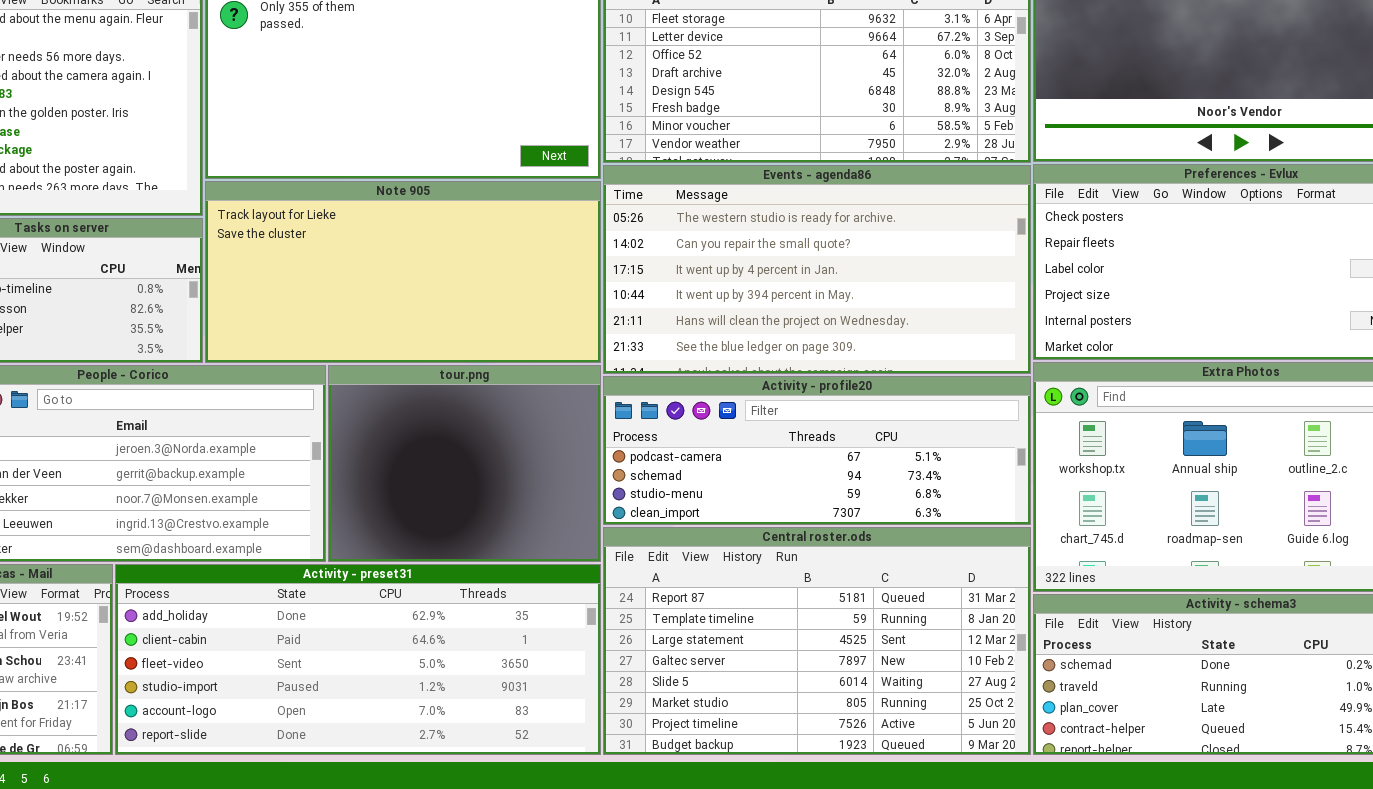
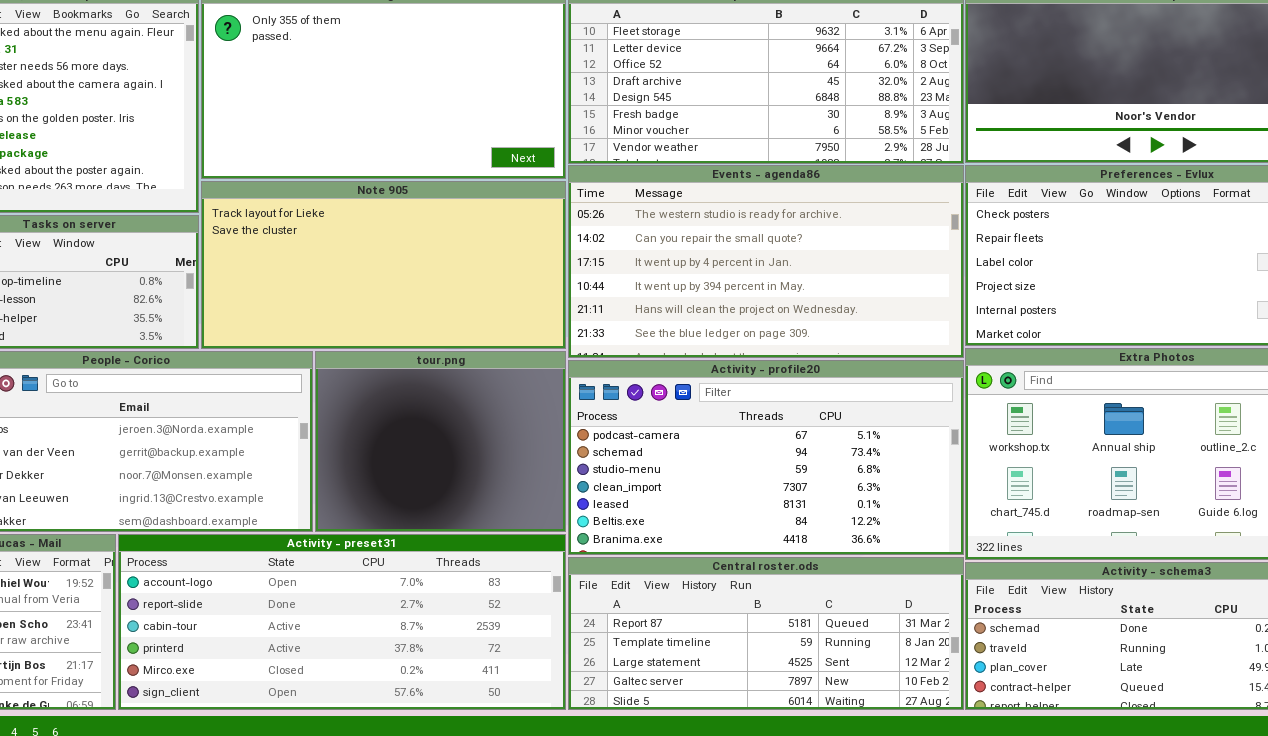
Activity - profile20: [603,376,1031,525] -> [568,360,964,555], resized
Central roster.ods: [603,527,1031,755] -> [568,557,964,710], resized
Activity - preset31: [115,564,601,755] -> [118,534,566,710], scrolled down 4 rows

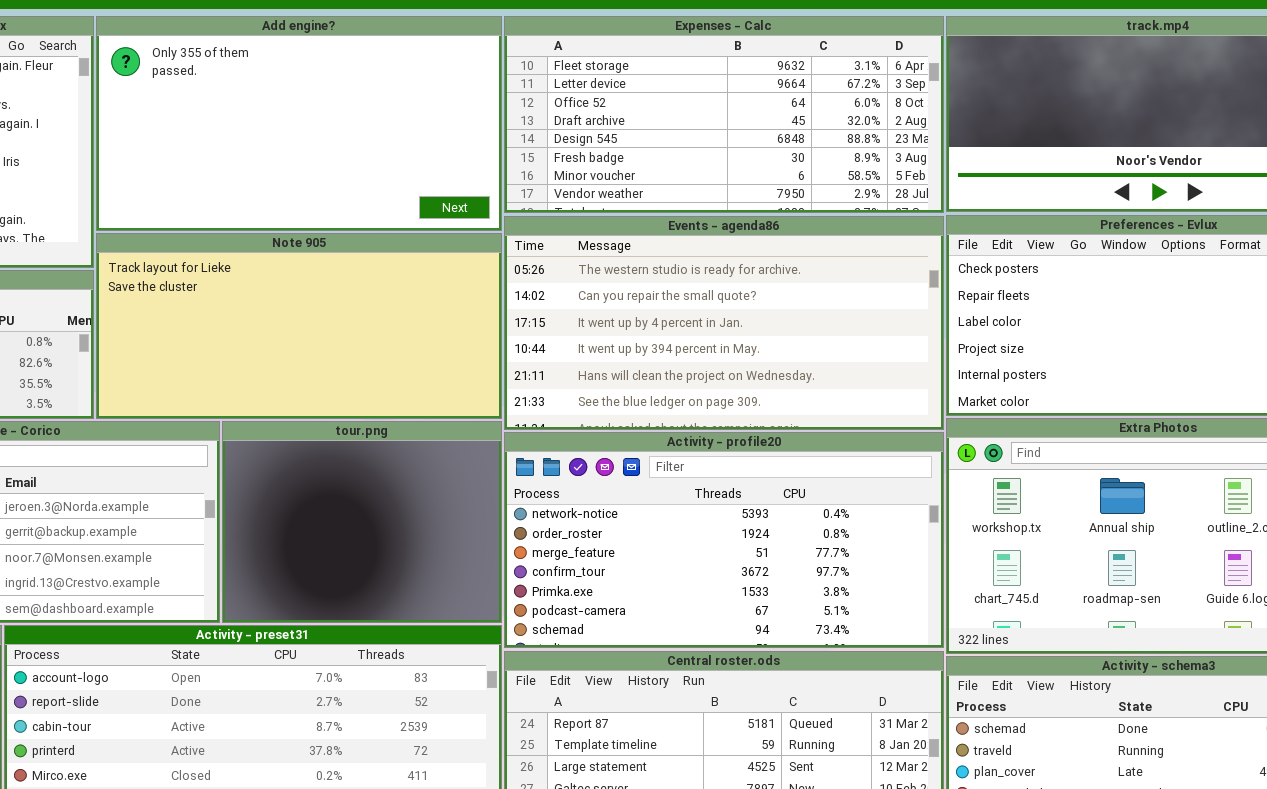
Activity - profile20: [568,360,964,555] -> [504,432,944,648], scrolled up 5 rows

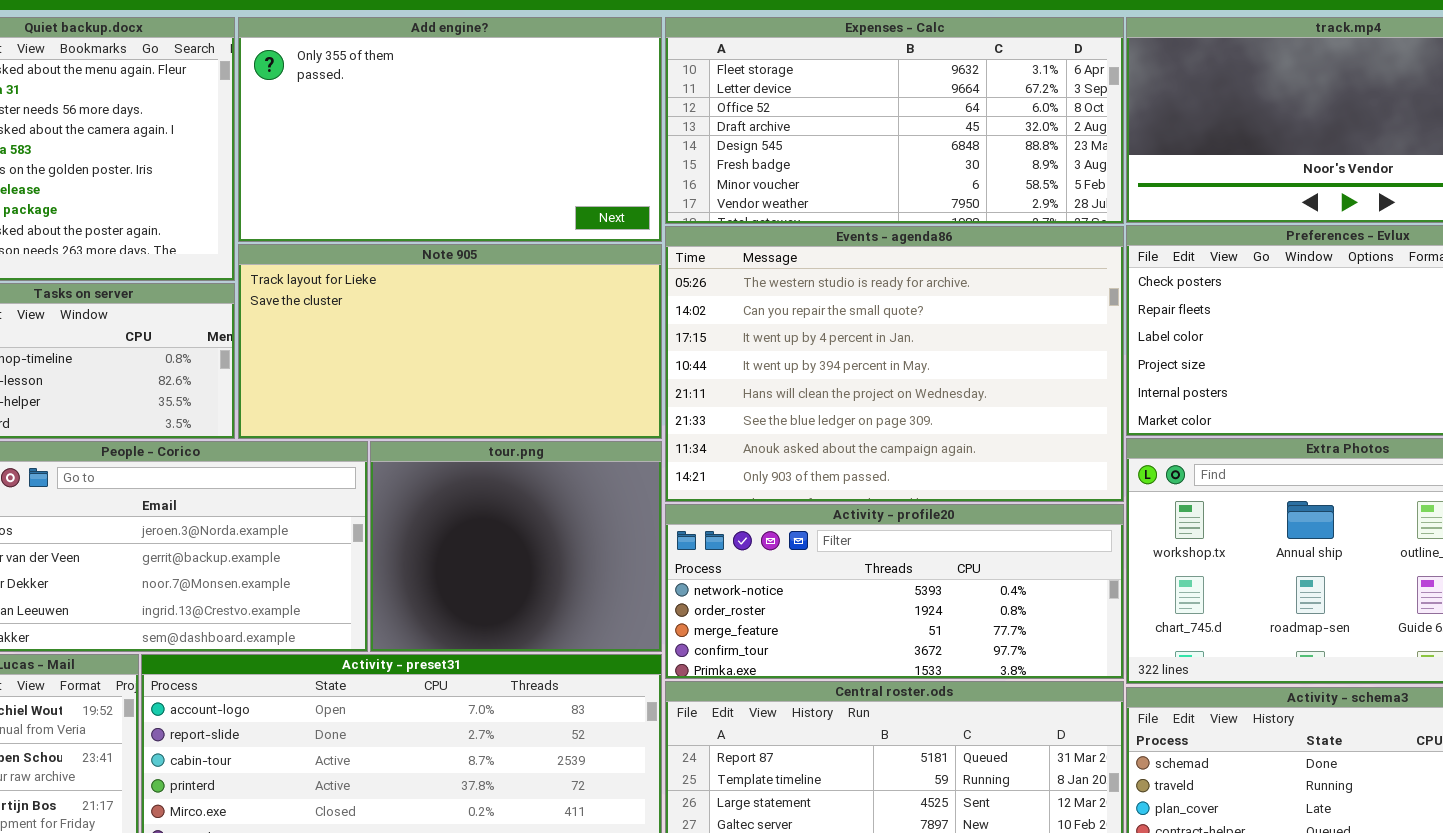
Events - agenda86: [504,216,944,430] -> [665,226,1124,502], resized
Activity - profile20: [504,432,944,648] -> [665,504,1124,679], resized

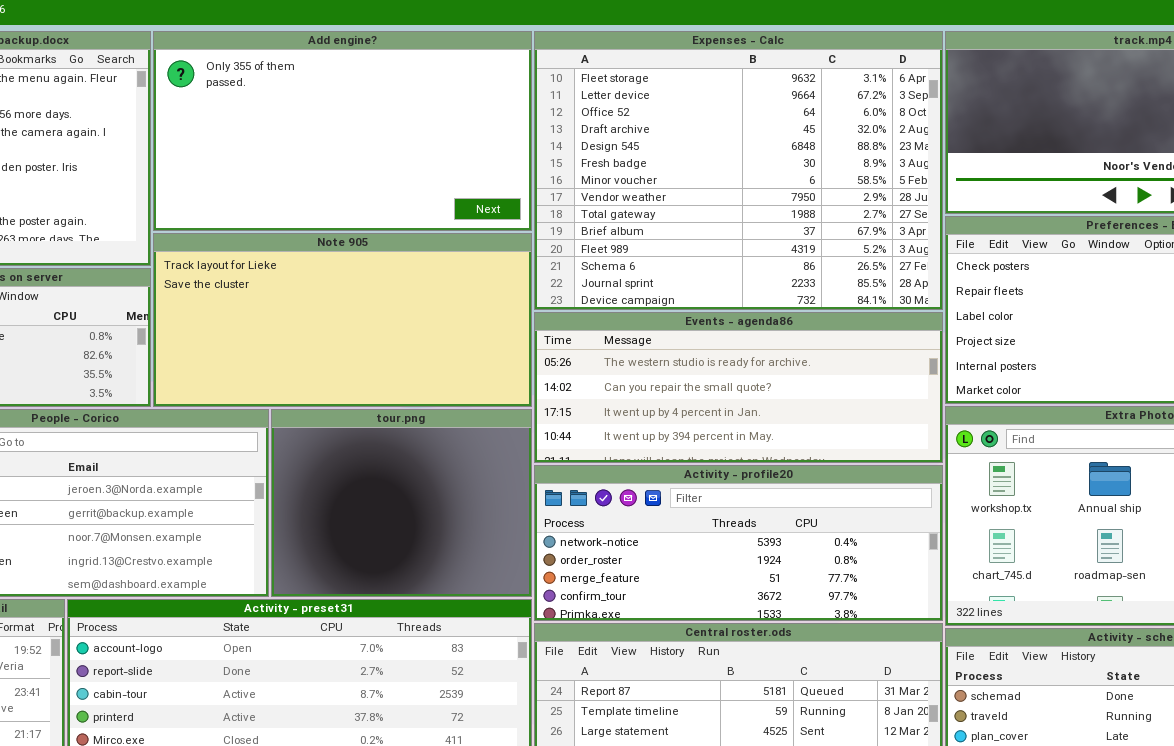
Expenses - Calc: [665,17,1124,224] -> [534,31,943,310], resized
Events - agenda86: [665,226,1124,502] -> [534,312,943,463], resized

